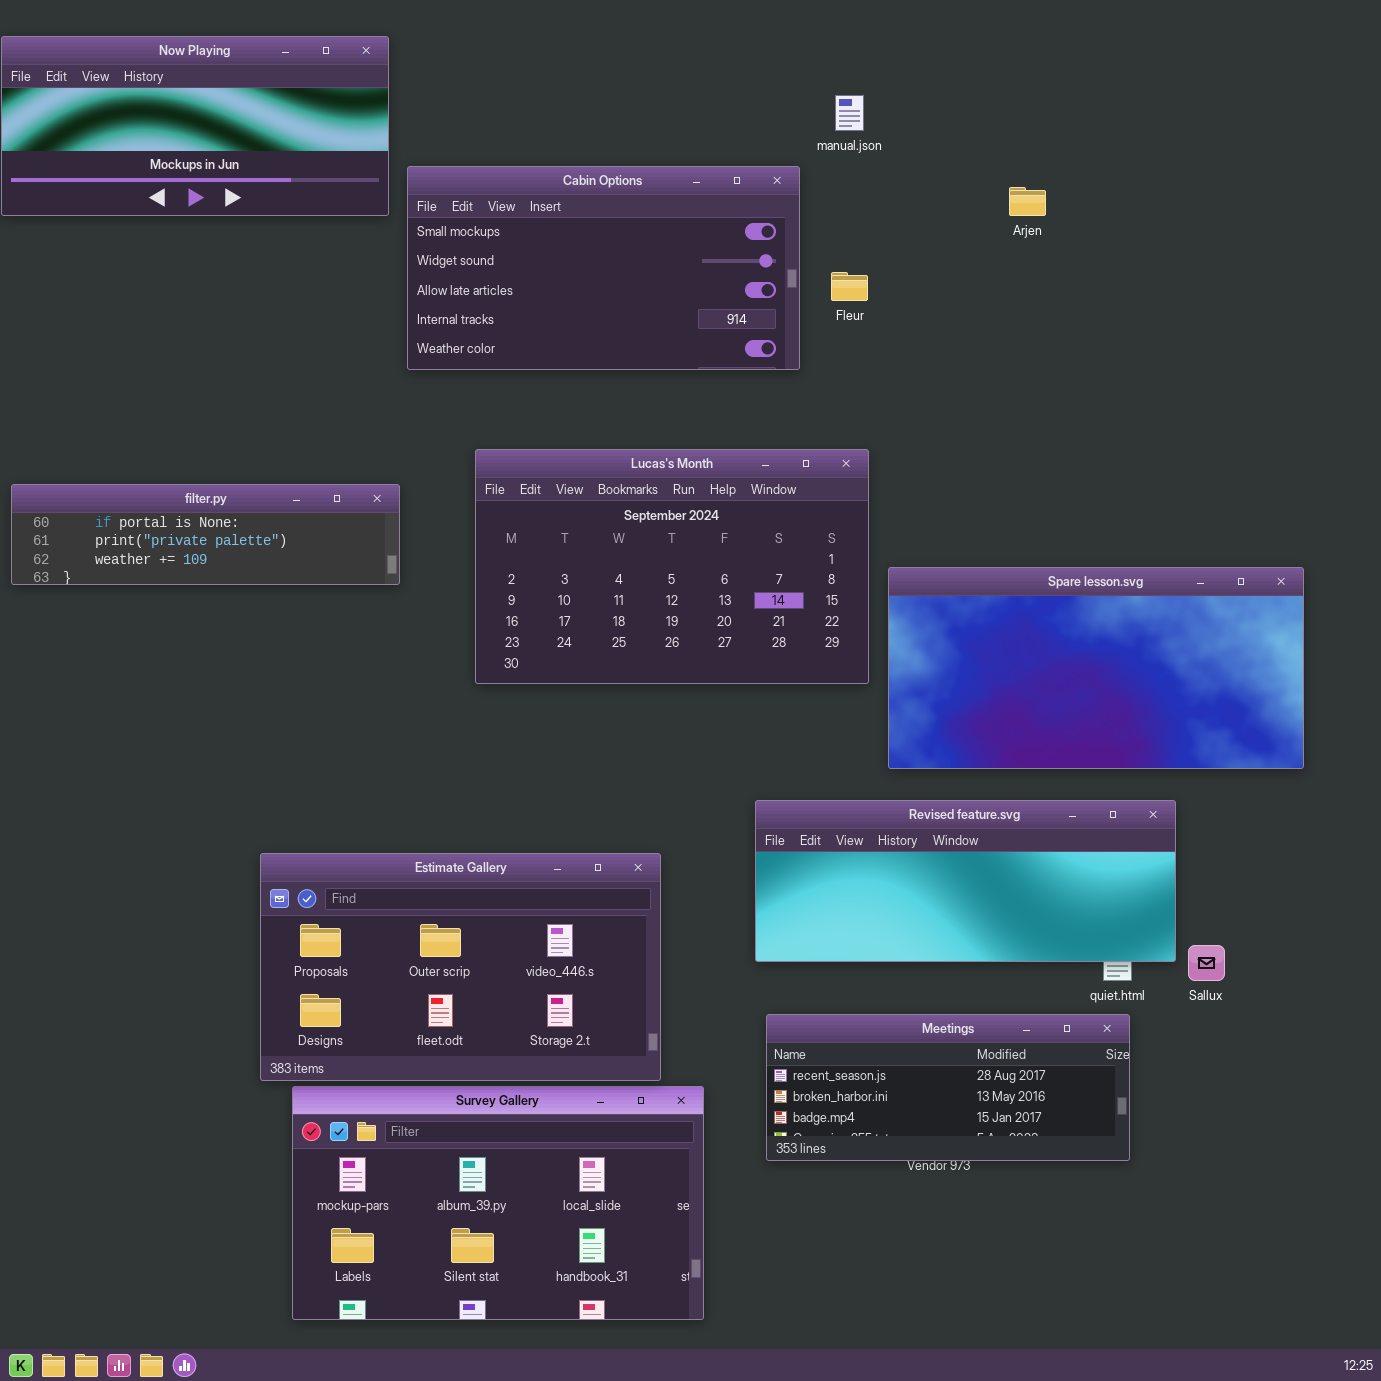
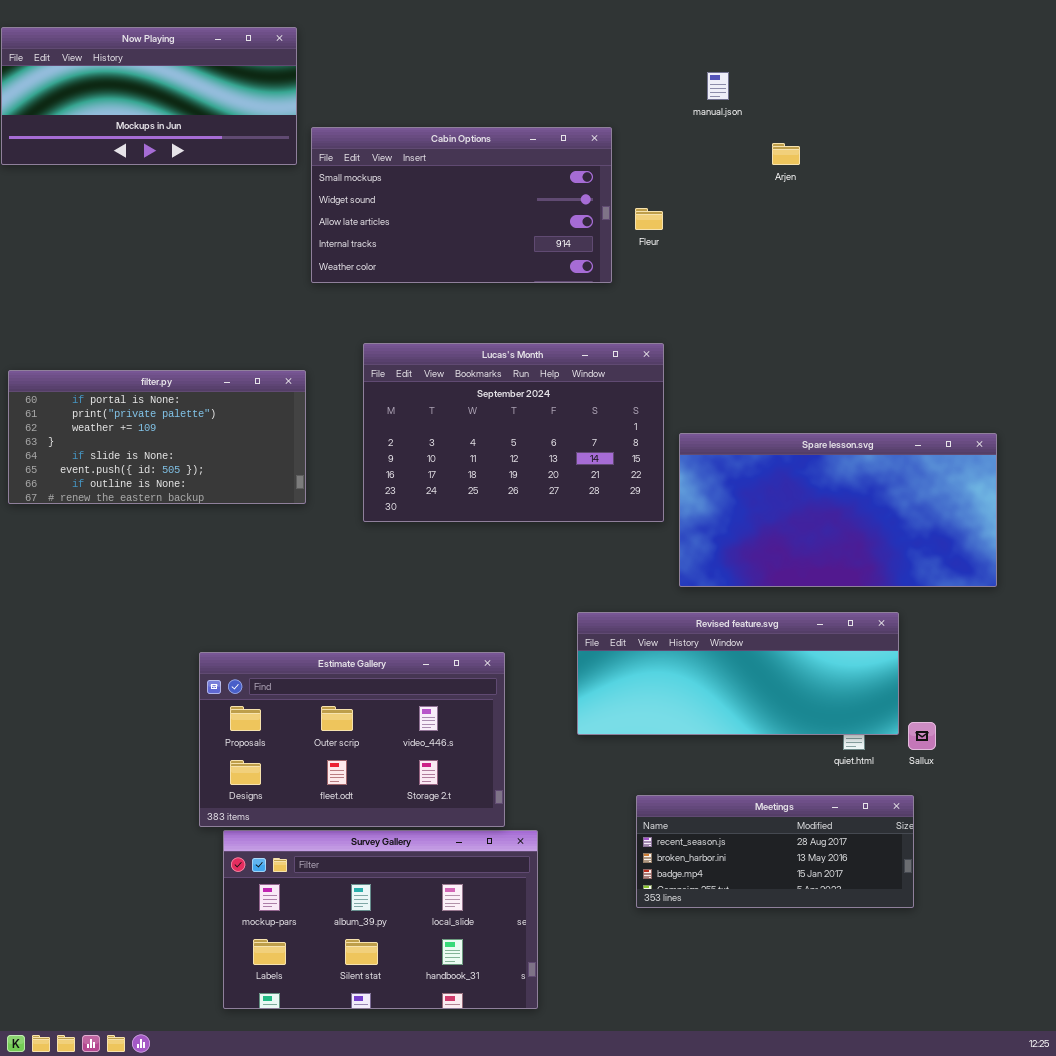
manual.json: [835,95,864,131] -> [707,72,729,100], moved
filter.py: [11,484,400,585] -> [8,370,306,504], resized
Meetings: [766,1014,1130,1161] -> [636,795,914,908], moved

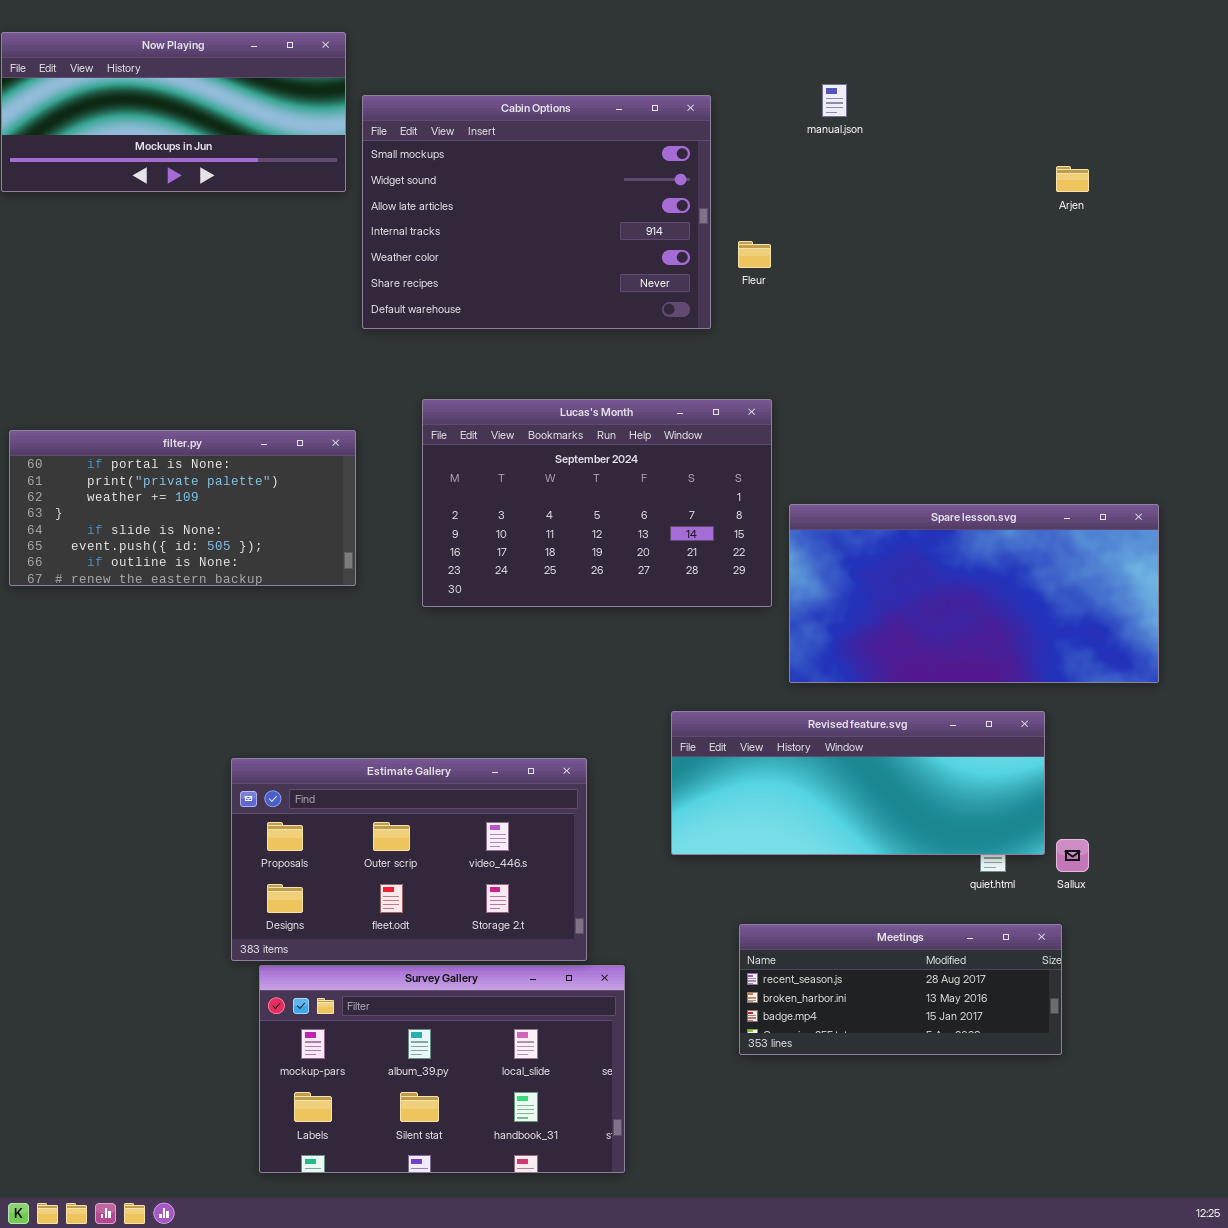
Cabin Options: [311,127,612,283] -> [362,95,711,329], resized
Arjen: [772,143,800,165] -> [1056,166,1089,192], moved

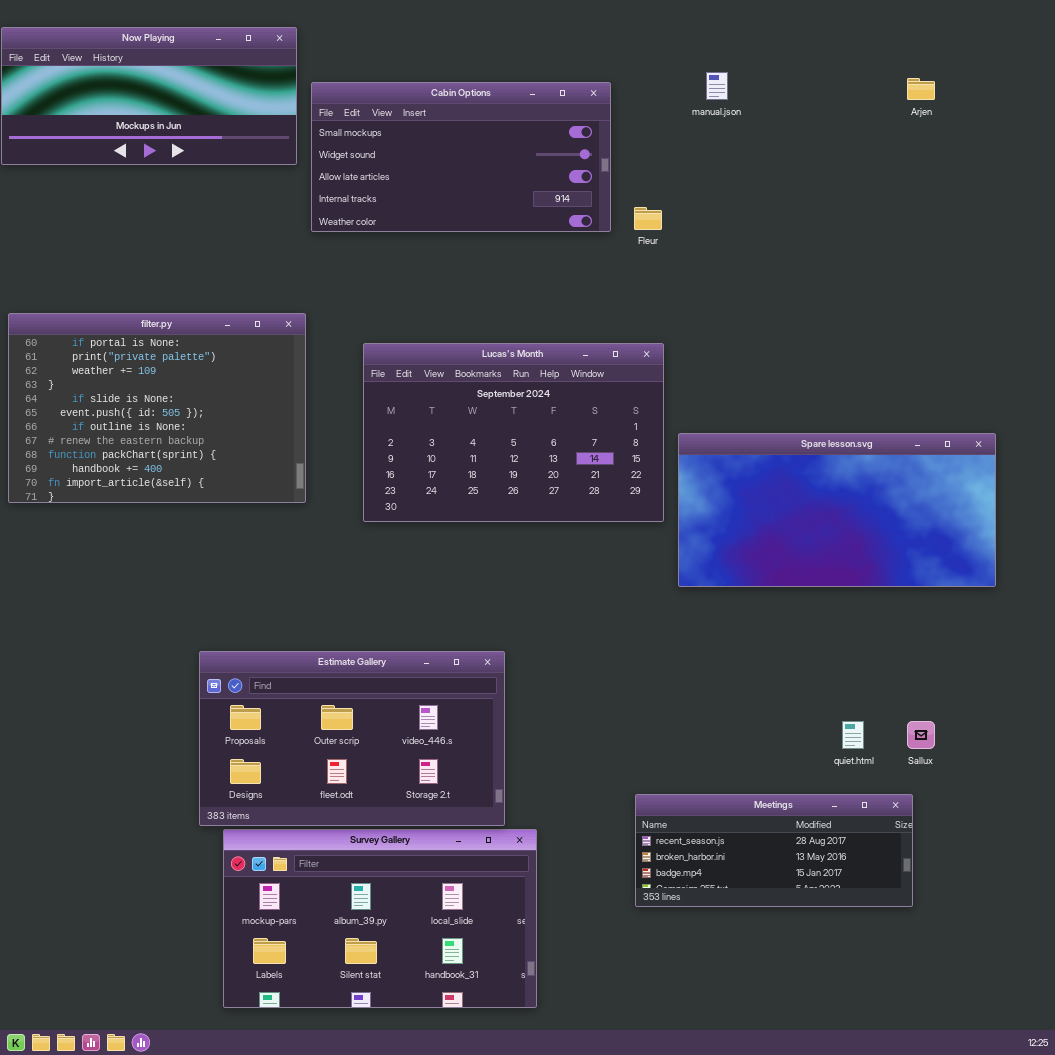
Cabin Options: [362,95,711,329] -> [311,82,611,232], resized
Arjen: [1056,166,1089,192] -> [907,78,935,100], moved
filter.py: [9,430,356,586] -> [8,313,306,503], resized
Revised feature.svg: [671,711,1045,855] -> none, closed

